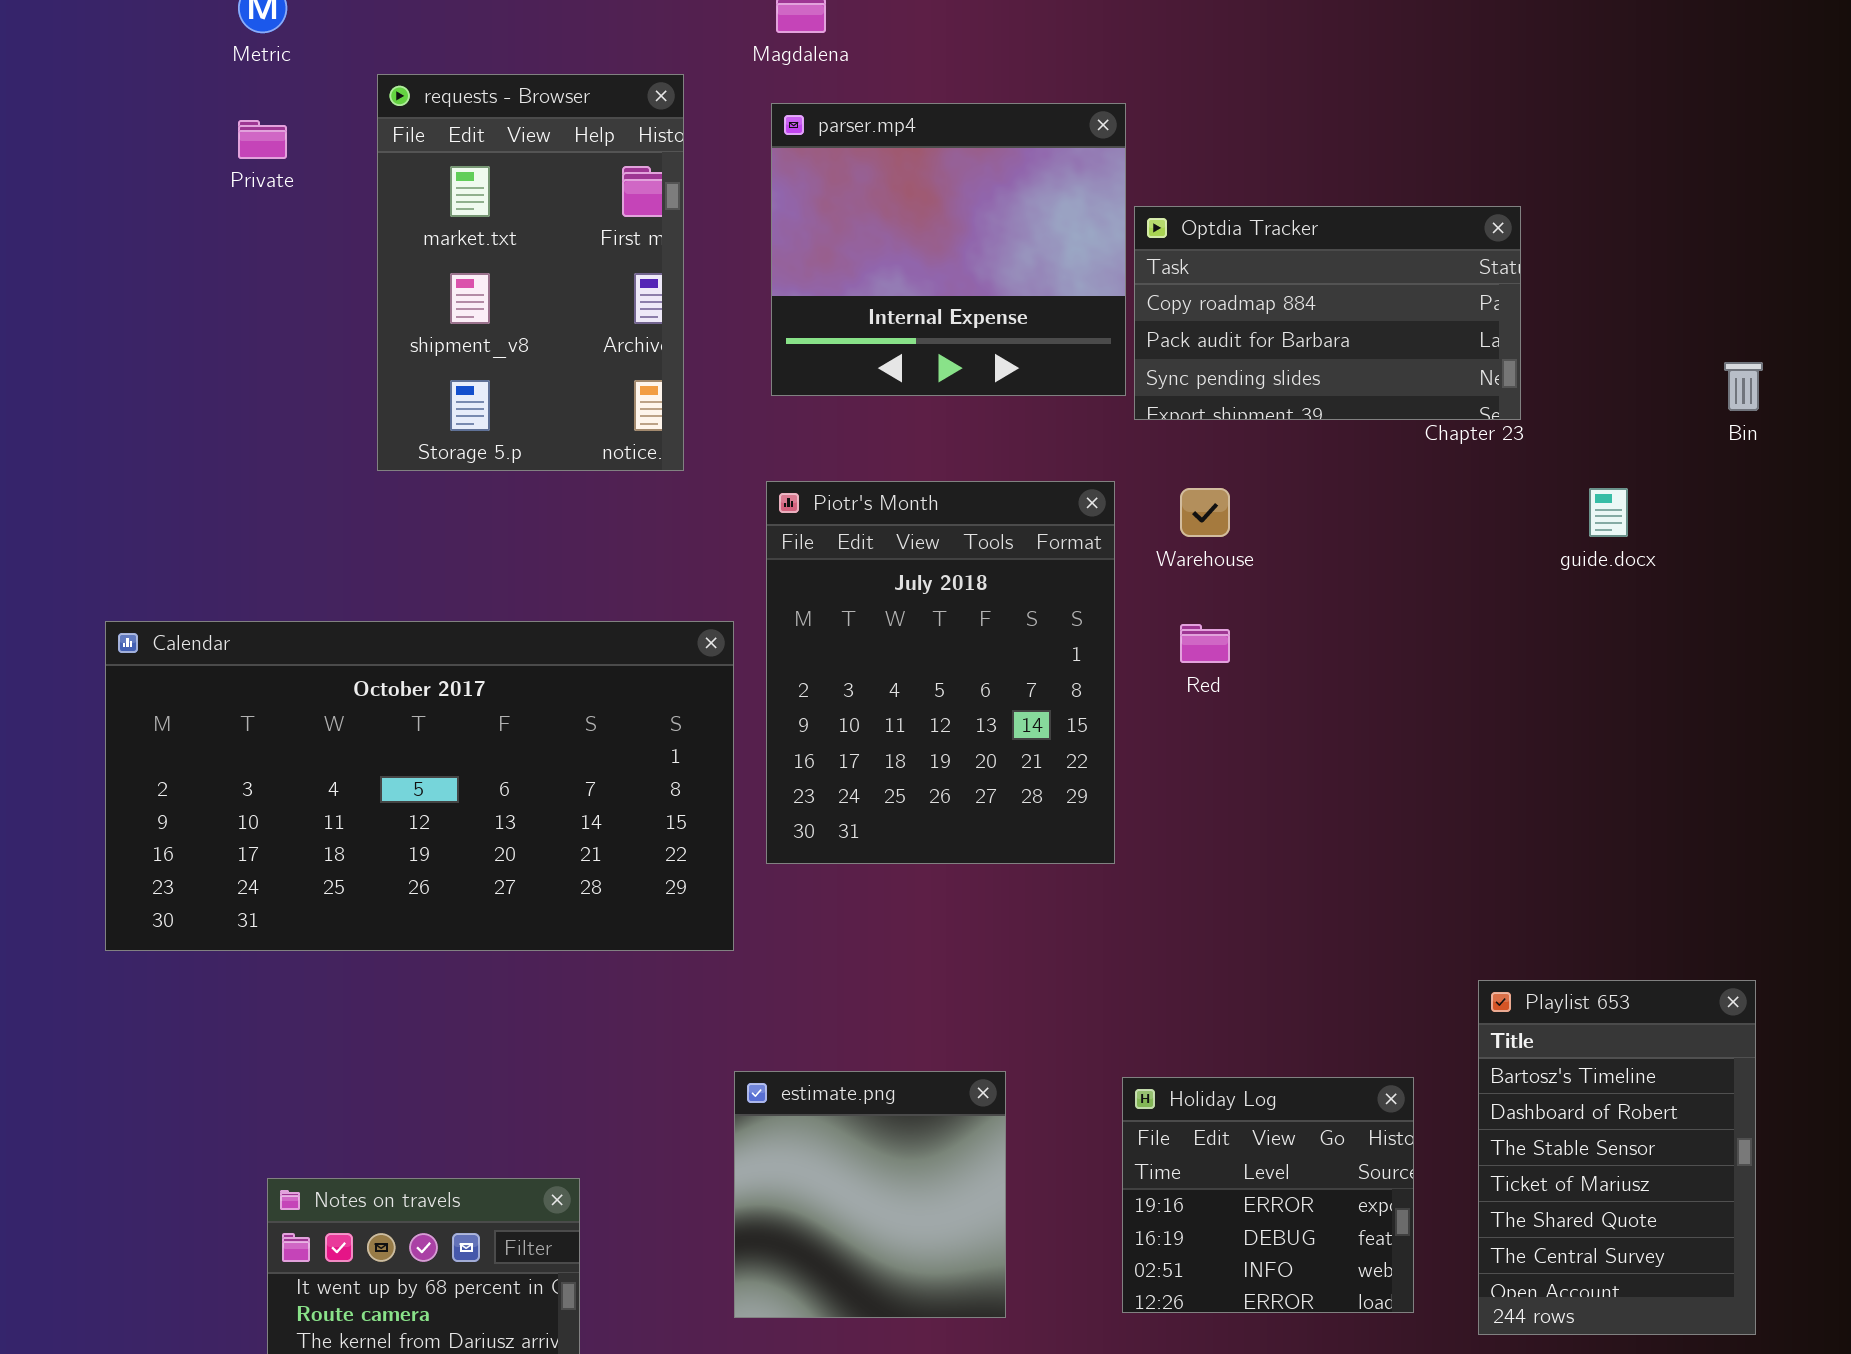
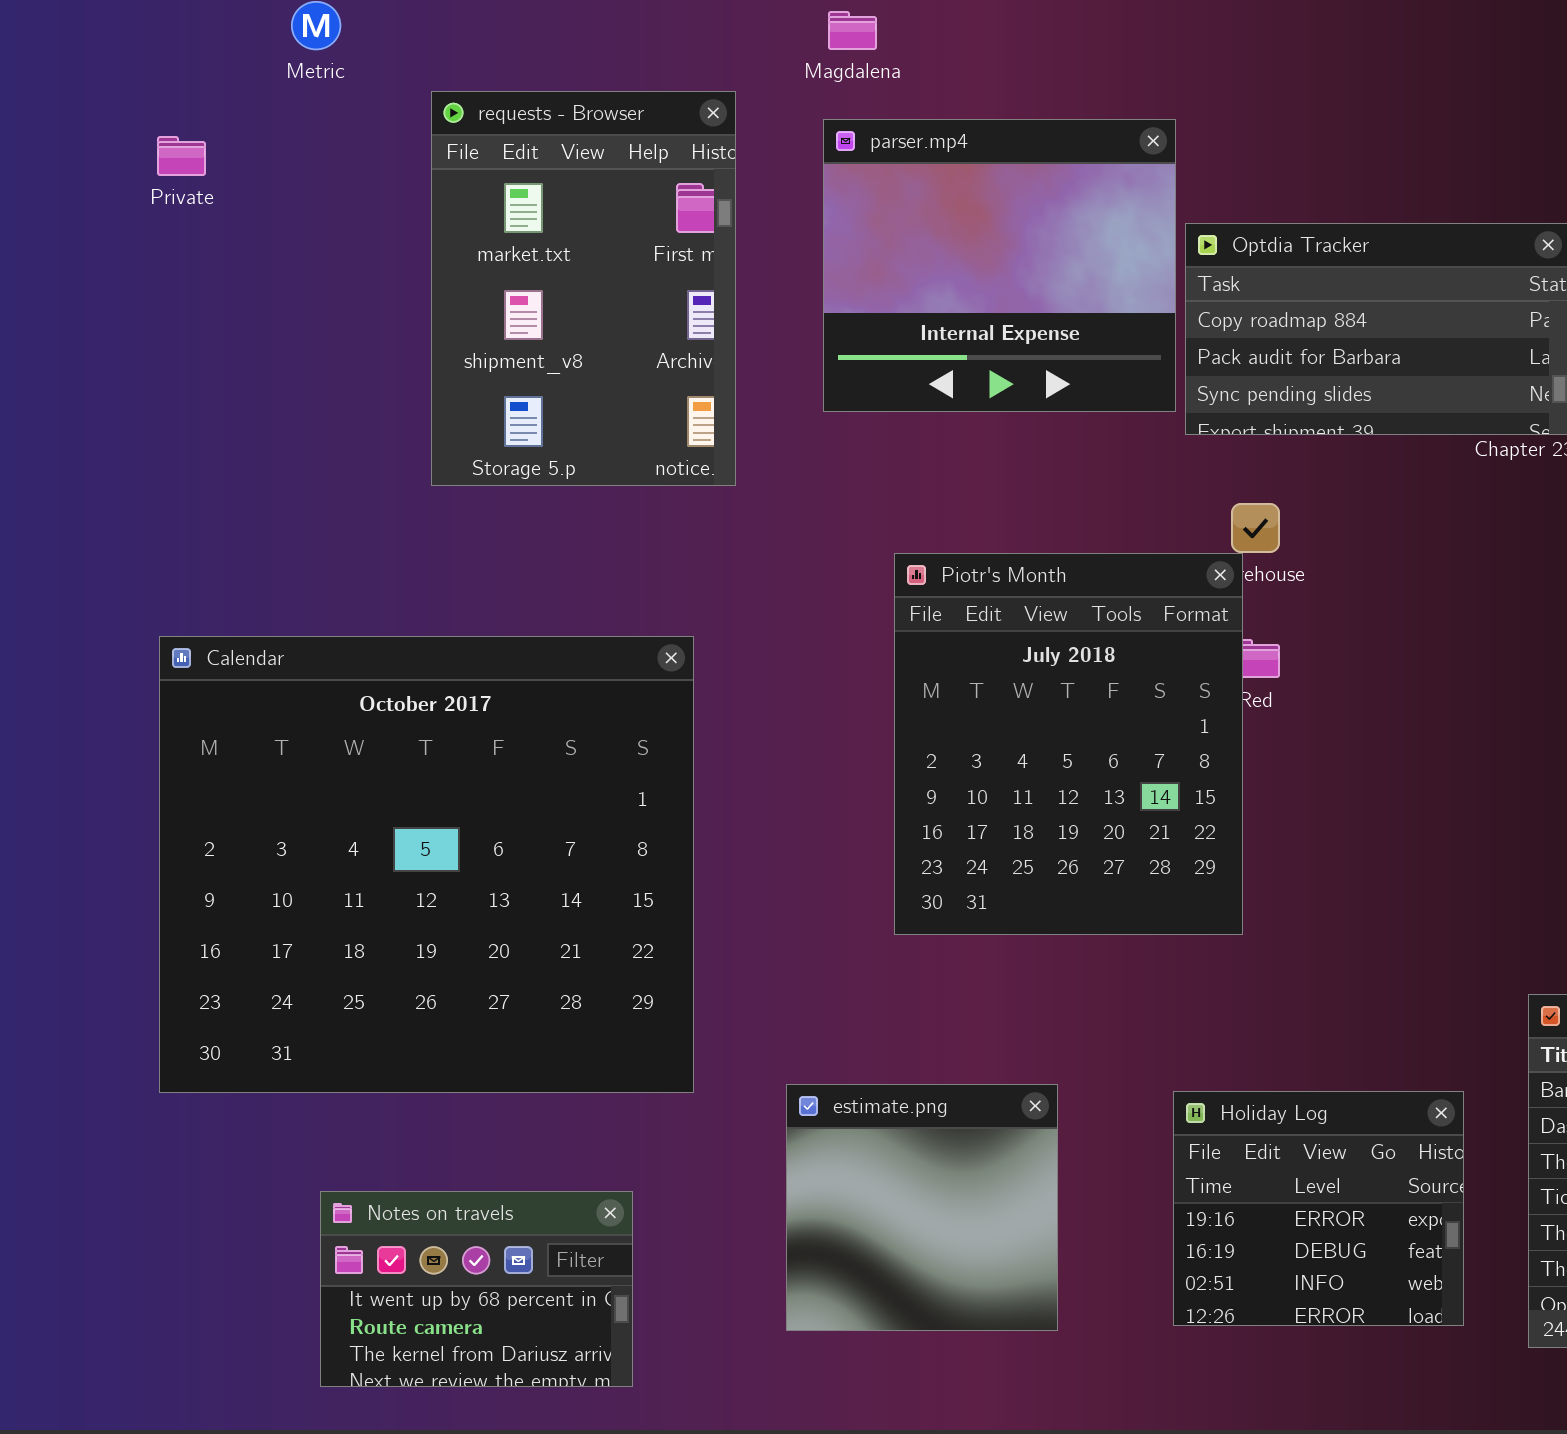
Private: [238,120,287,159] -> [157,136,206,176], moved
Piotr's Month: [766,481,1115,864] -> [894,553,1243,935], moved
Calendar: [105,621,734,951] -> [159,636,694,1093], resized

